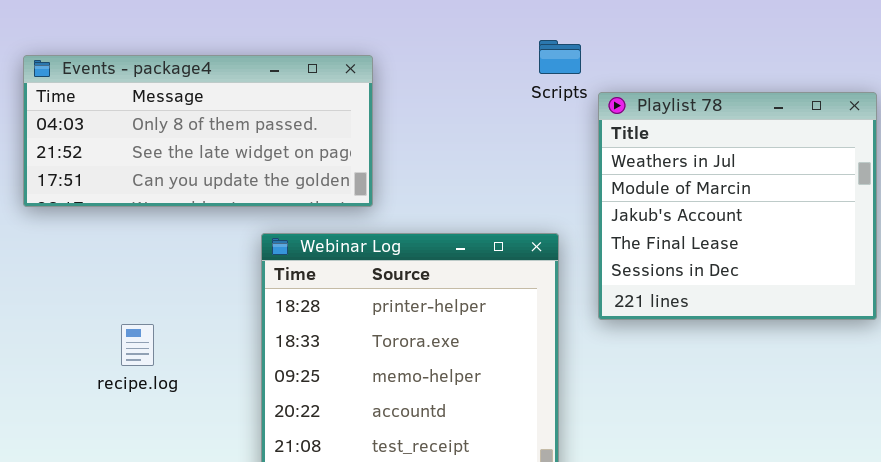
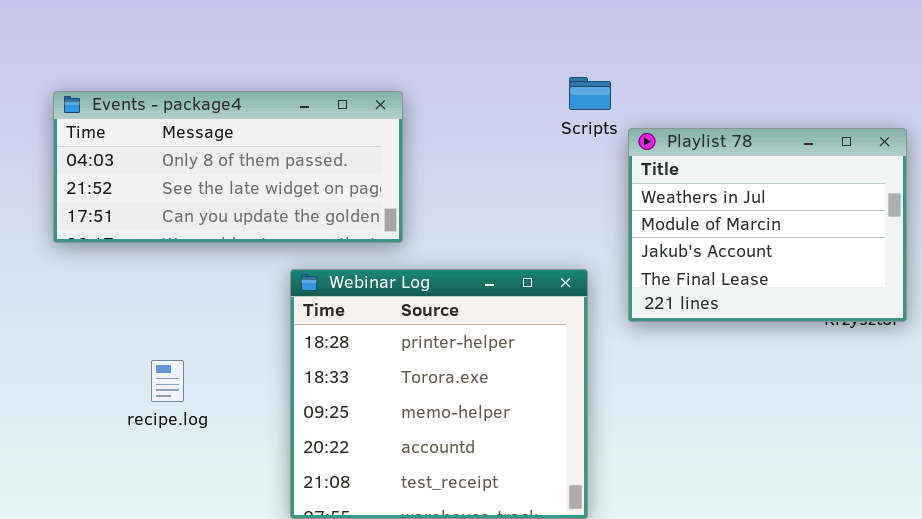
Playlist 78: [598,92,877,320] -> [628,128,907,322], resized

